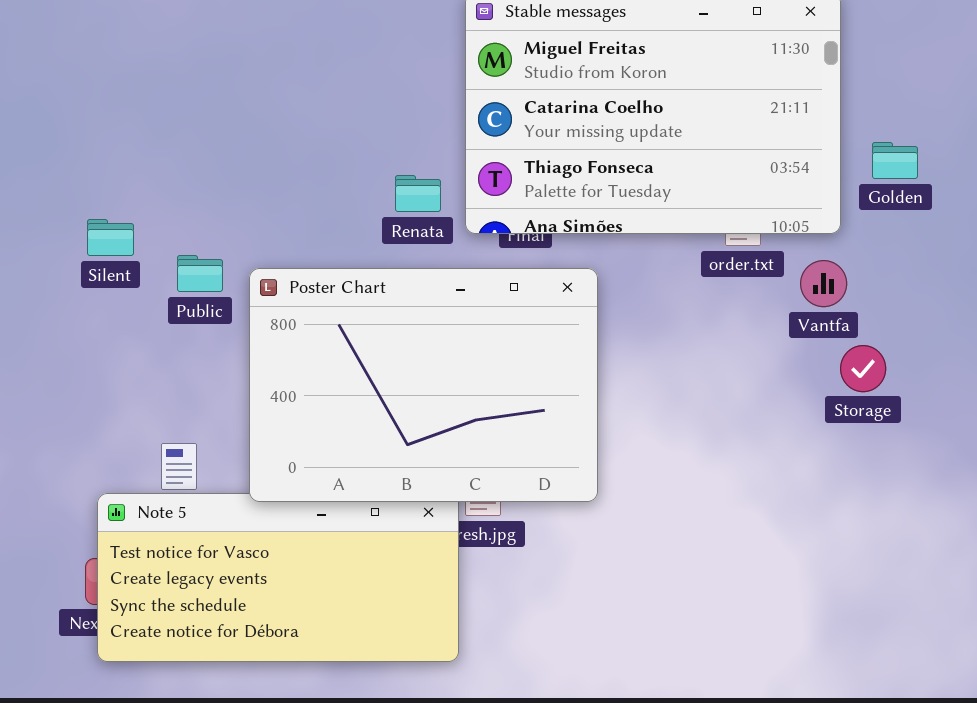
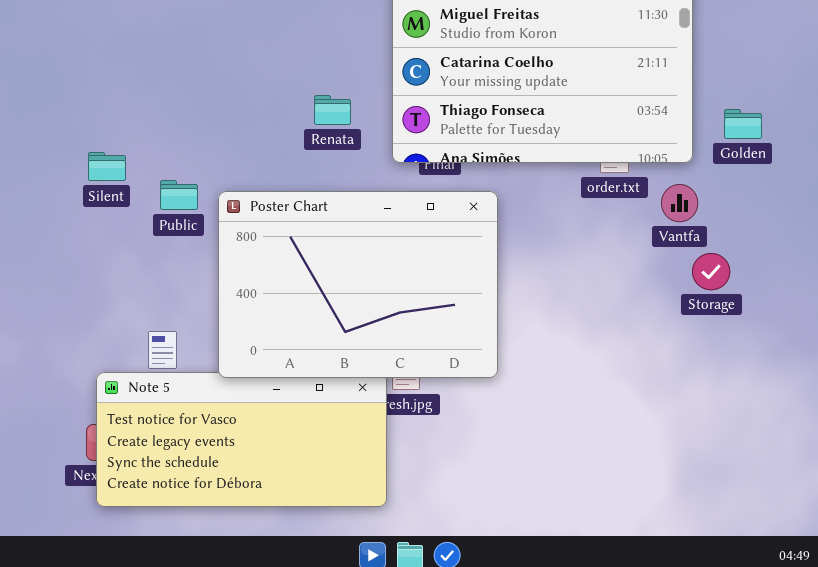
Golden: [872,142,918,179] -> [724,109,762,139], moved
Renata: [395,175,441,212] -> [314,95,351,125], moved

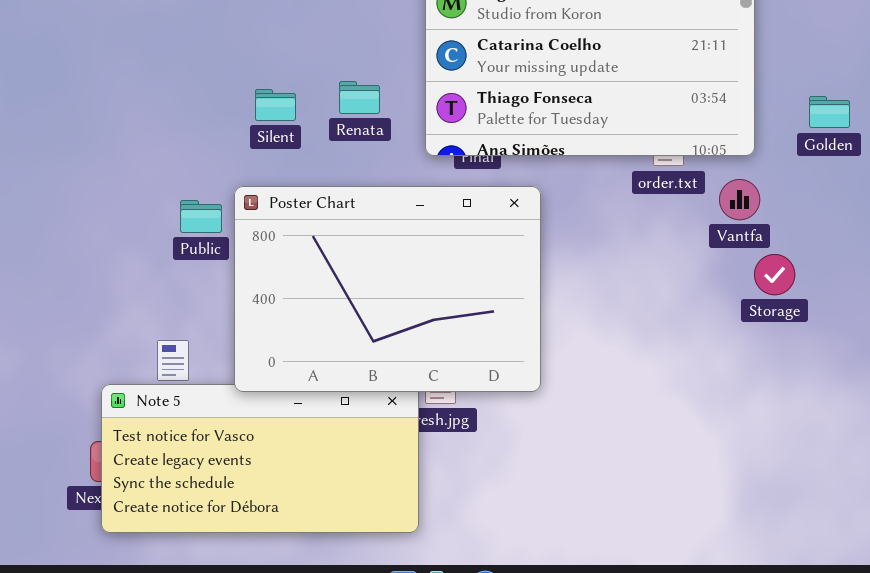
Golden: [724,109,762,139] -> [809,96,850,128], moved
Silent: [88,152,126,181] -> [255,89,296,121], moved
Public: [160,180,198,210] -> [180,200,222,233], moved

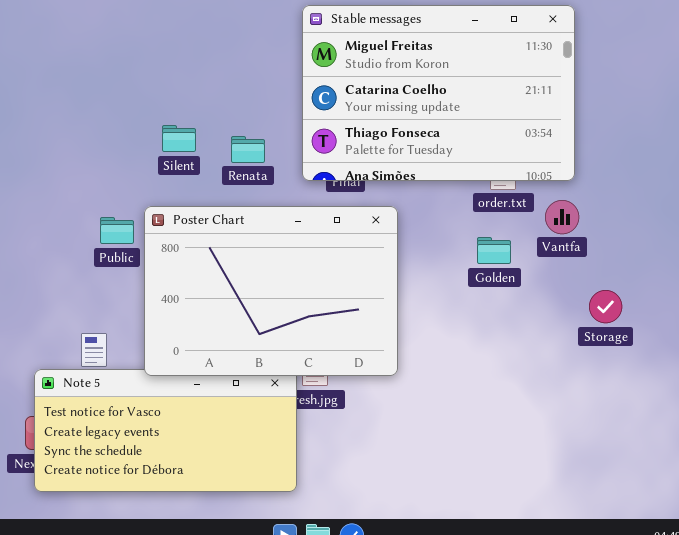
Renata: [339,81,380,114] -> [231,136,265,163], moved
Golden: [809,96,850,128] -> [477,237,511,264], moved
Storage: [754,254,795,295] -> [589,290,622,323], moved

